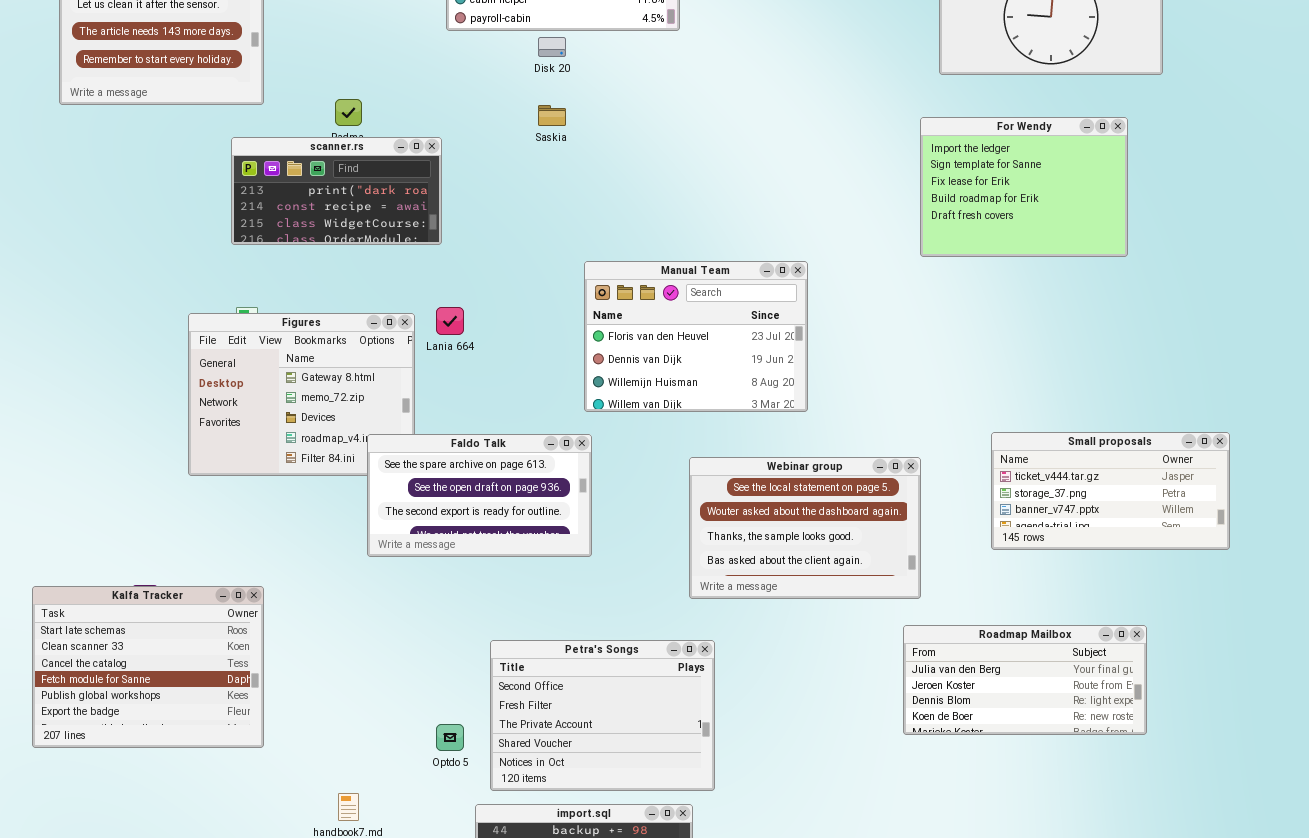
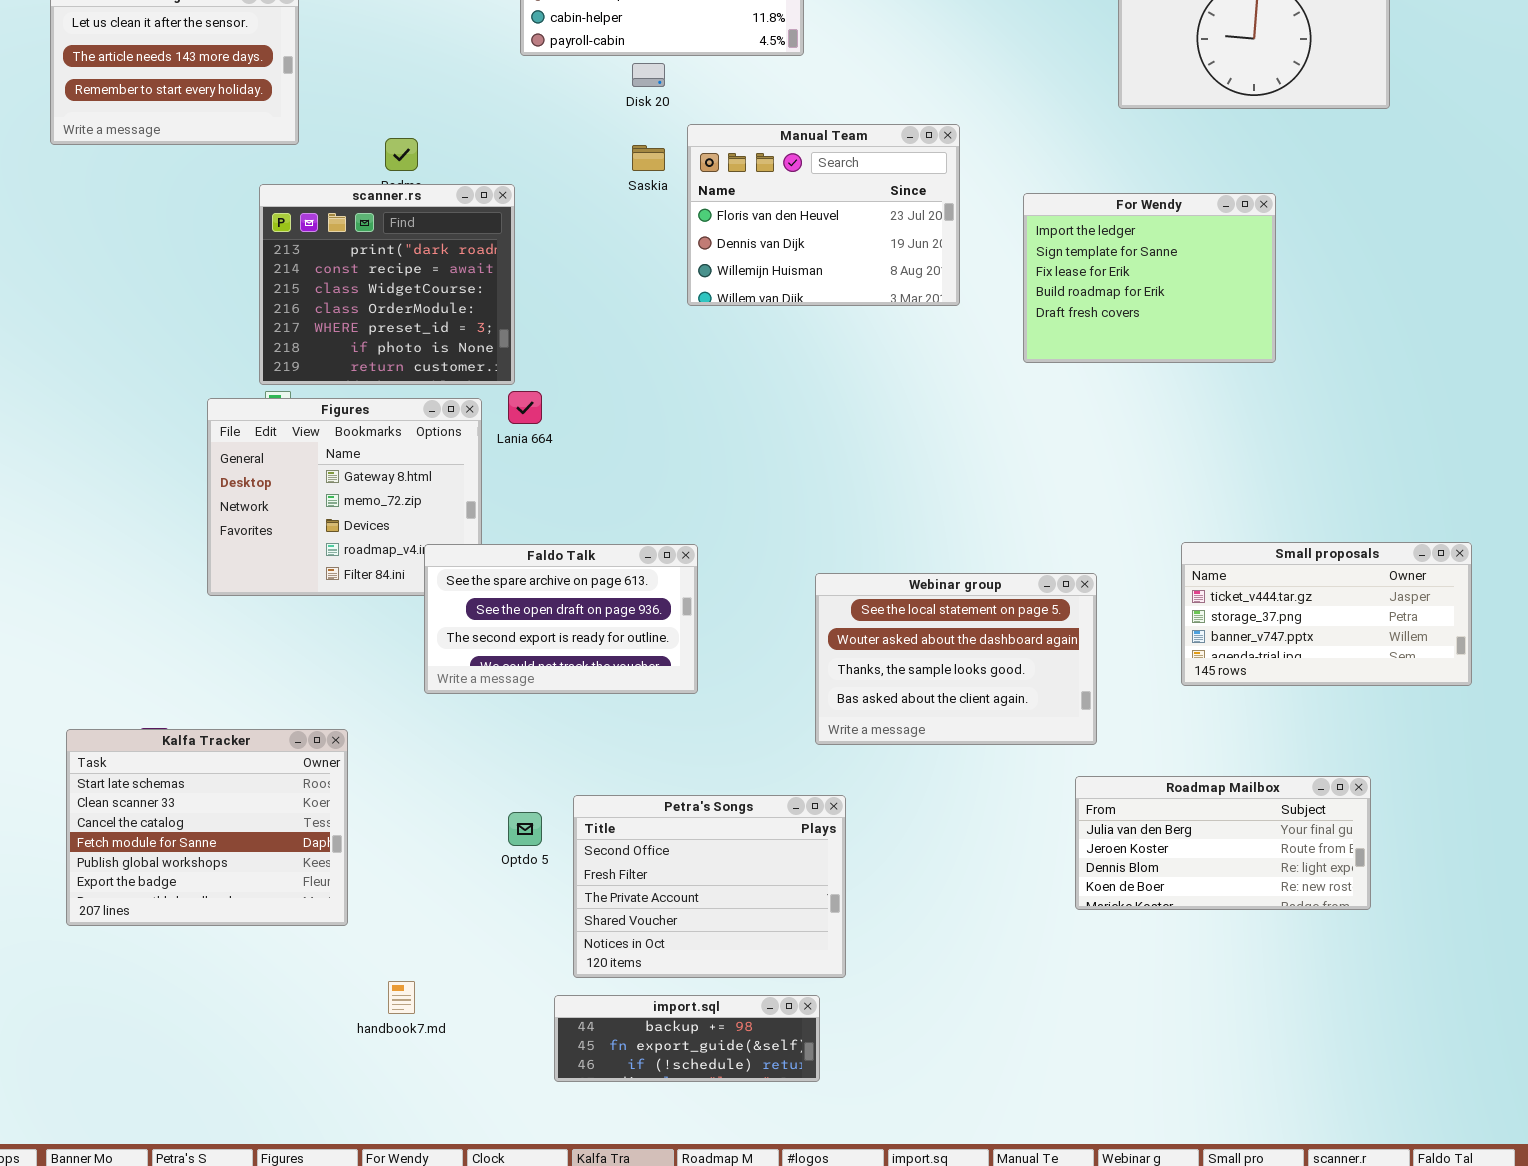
For Wendy: [920,117,1128,257] -> [1023,193,1276,363], moved
scanner.rs: [231,137,442,245] -> [259,184,515,385], resized
Manual Team: [584,261,808,412] -> [687,124,960,306], moved
Kalfa Tracker: [32,586,264,748] -> [66,729,348,926], moved
Optdo 5: [436,724,464,751] -> [508,812,542,846], moved

